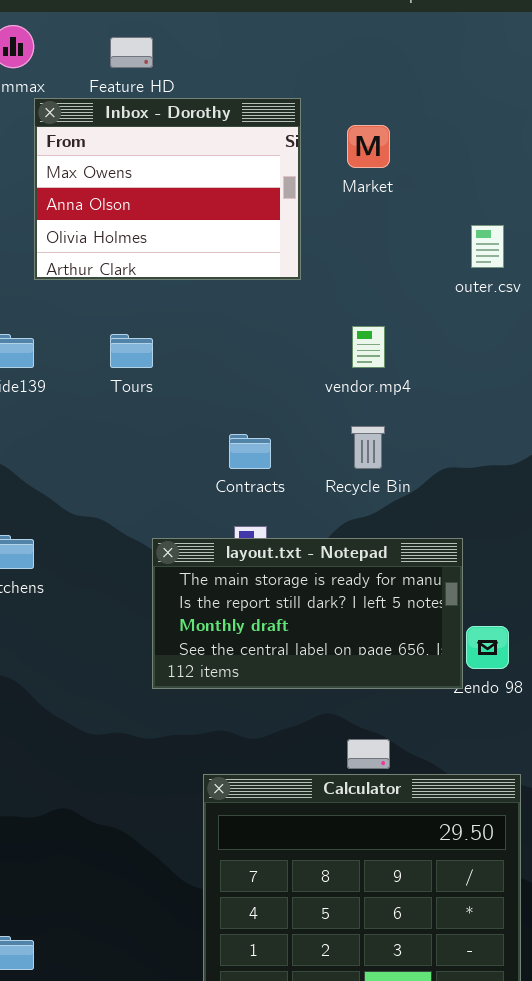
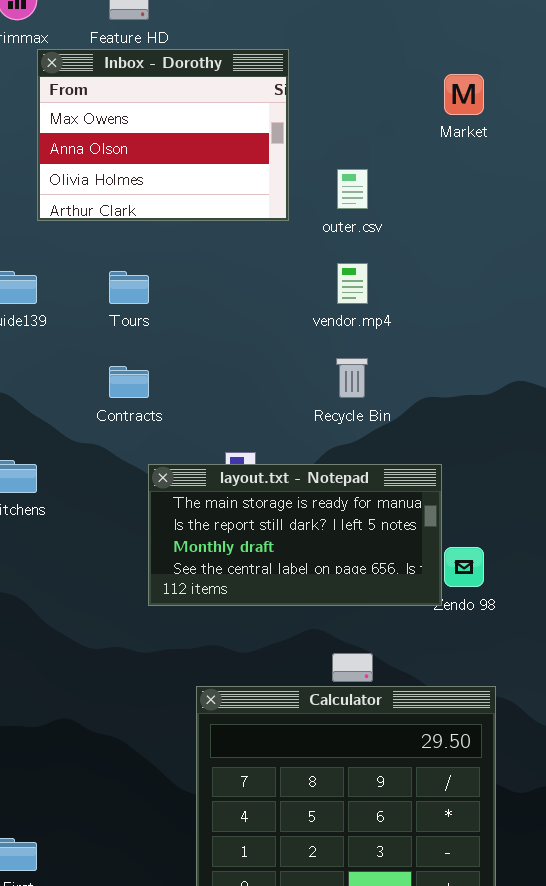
Market: [347,125,390,168] -> [444,74,484,115], moved
outer.csv: [471,225,504,268] -> [337,169,368,209], moved
Contracts: [229,434,271,469] -> [109,366,149,398], moved

